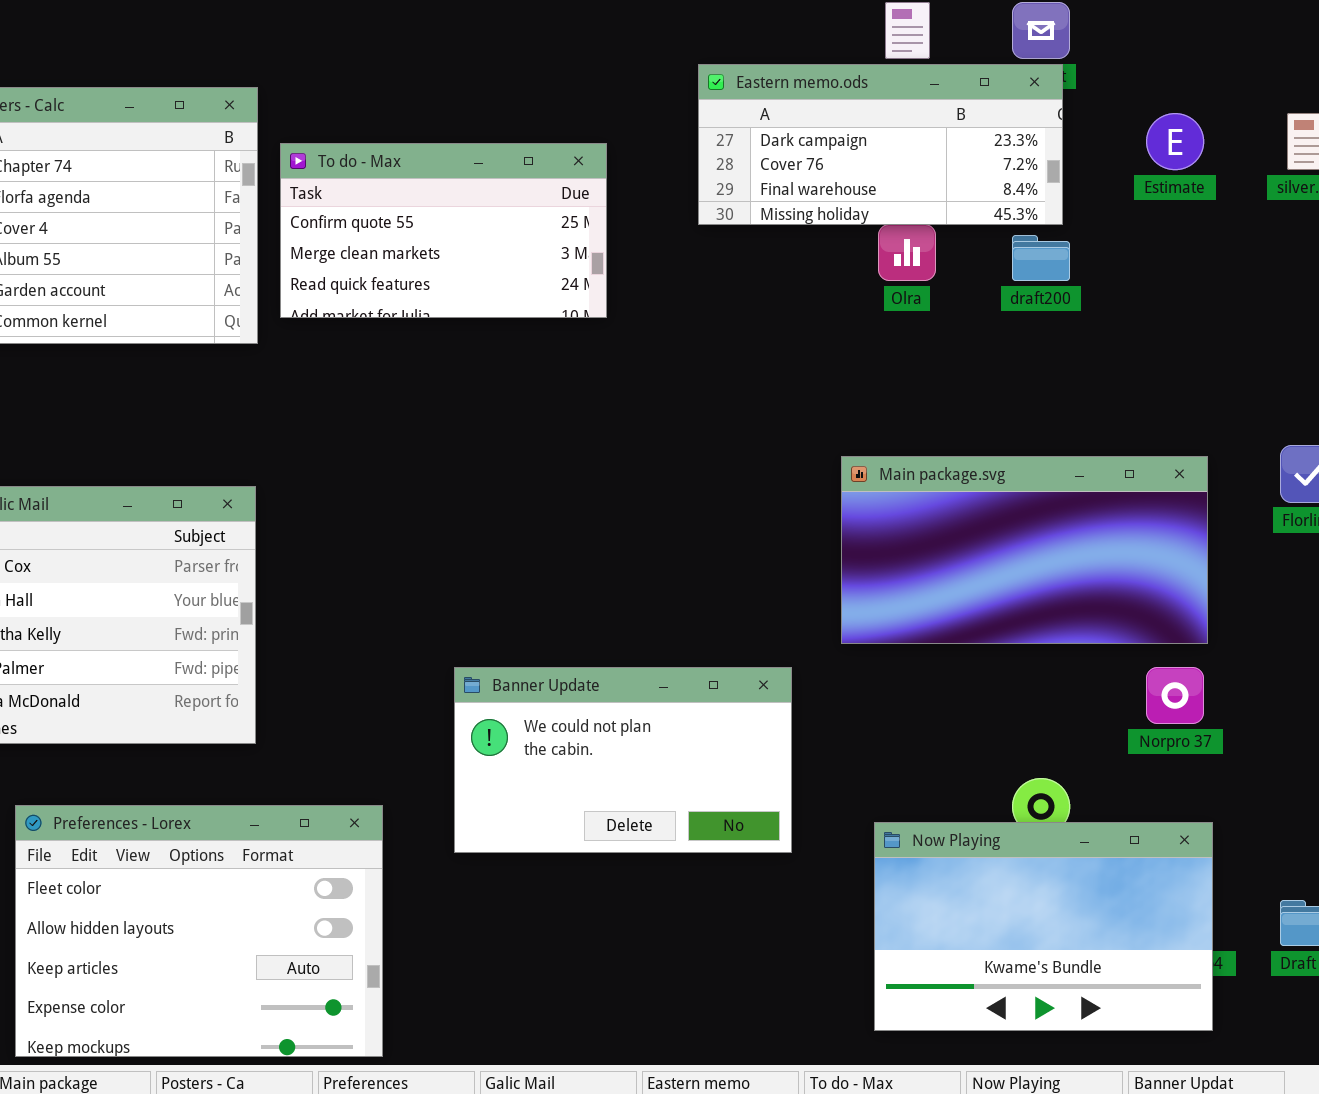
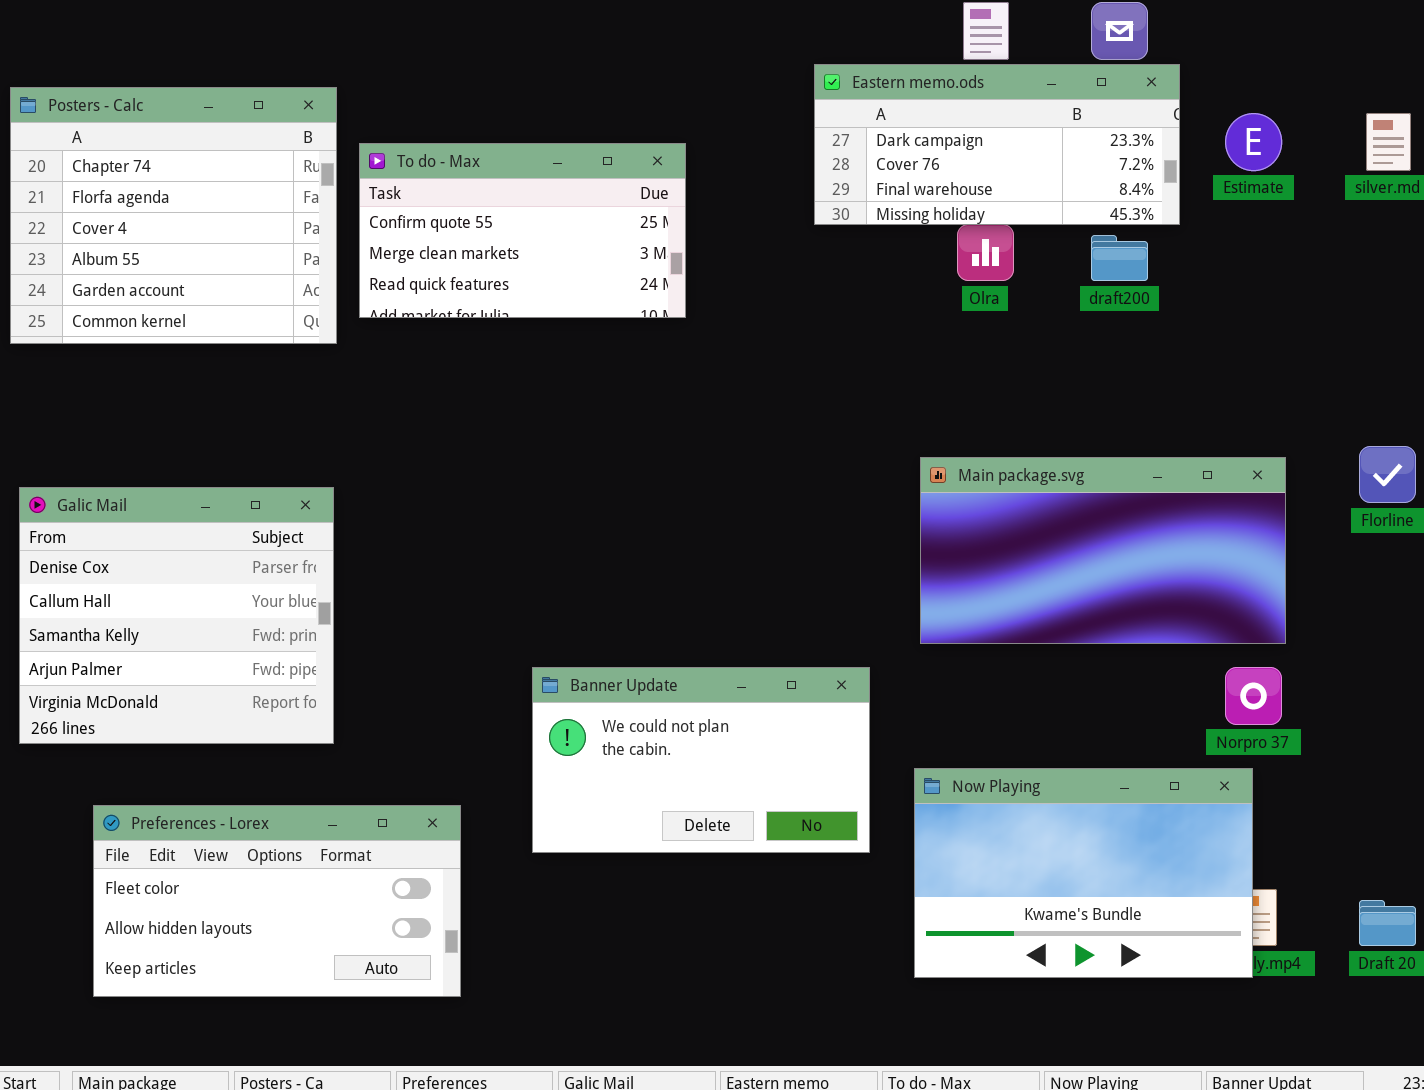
Eastern memo.ods: [698,64,1063,225] -> [814,64,1180,225], moved
Preferences - Lorex: [15,805,383,1057] -> [93,805,461,997], resized
Now Playing: [874,822,1213,1031] -> [914,768,1253,978], moved

